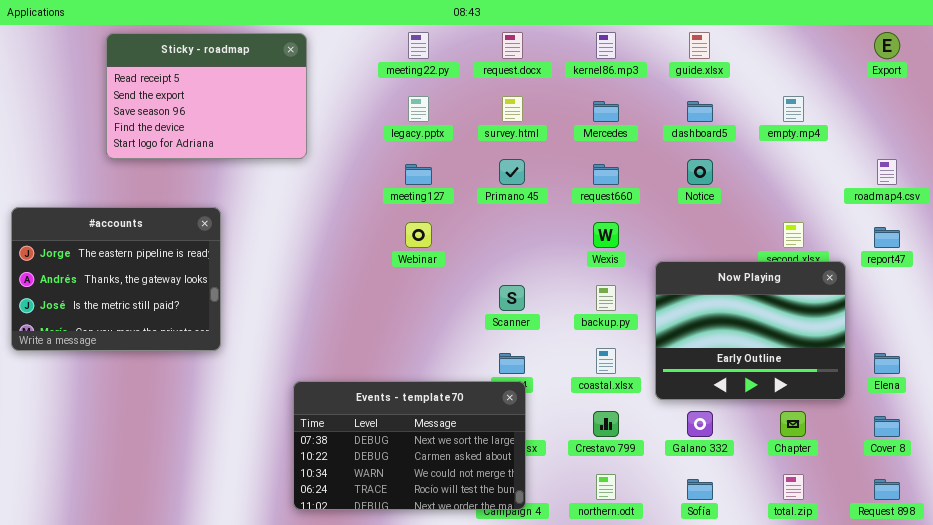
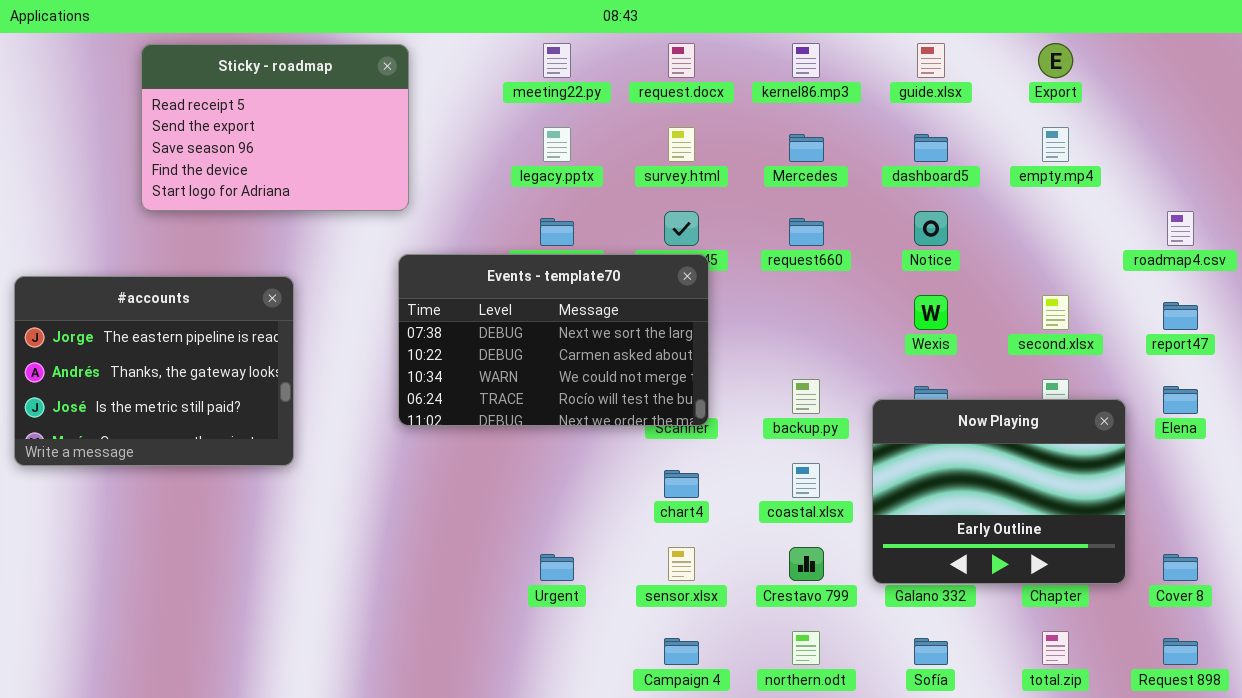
Export: [874,32,900,59] -> [1038,43,1073,78], moved
Wexis: [593,222,619,248] -> [914,295,948,330], moved
Now Playing: [655,261,846,400] -> [872,399,1126,584], moved
Elena: [874,353,900,374] -> [1163,386,1198,414], moved
Events - template70: [293,381,526,510] -> [398,254,709,426], moved

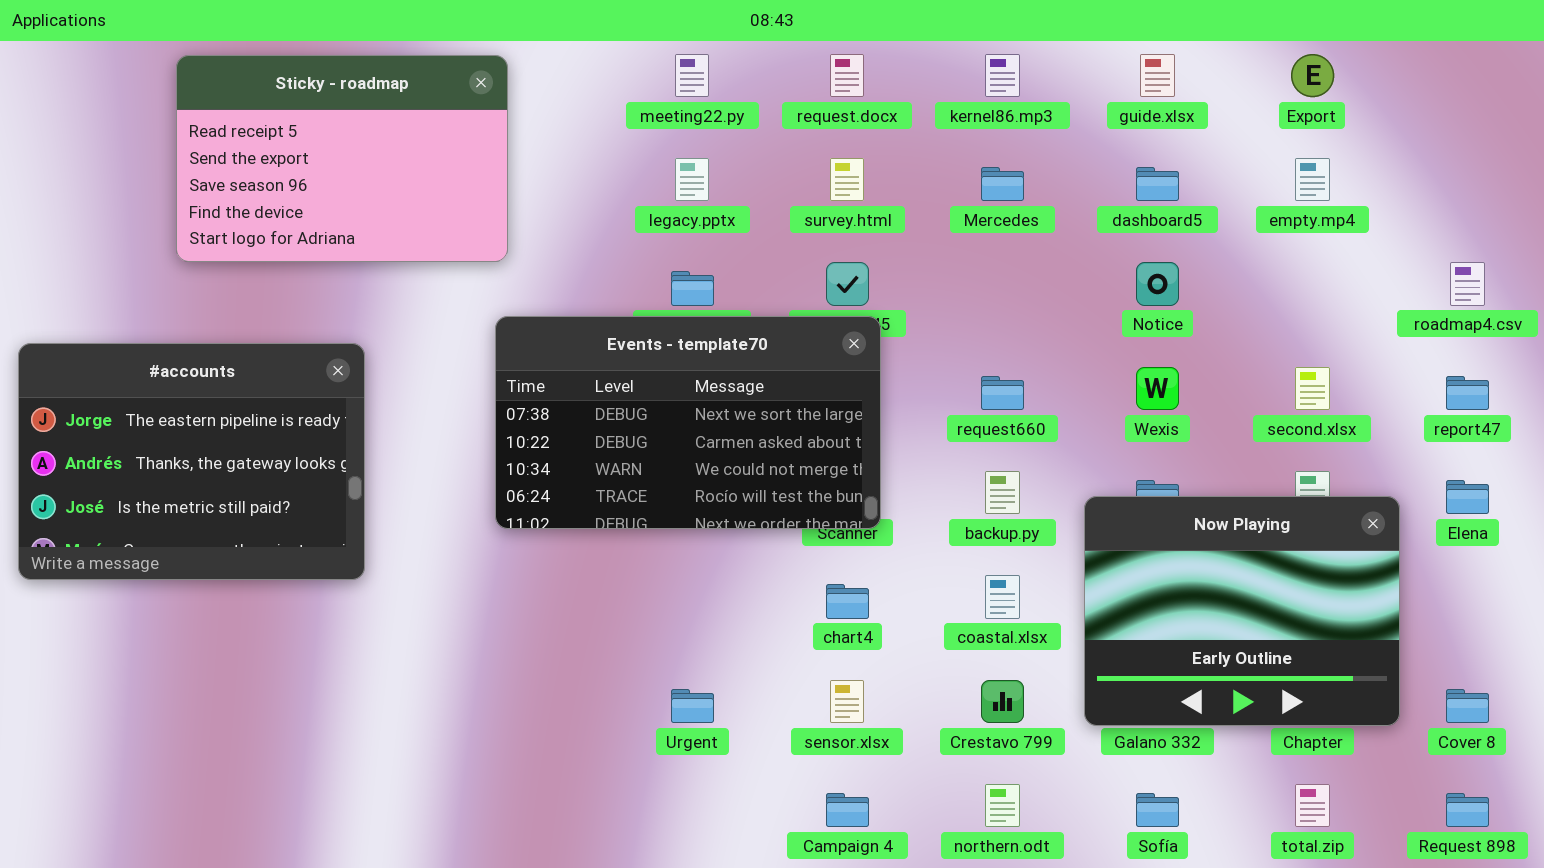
request660: [789,218,824,246] -> [981,376,1024,410], moved

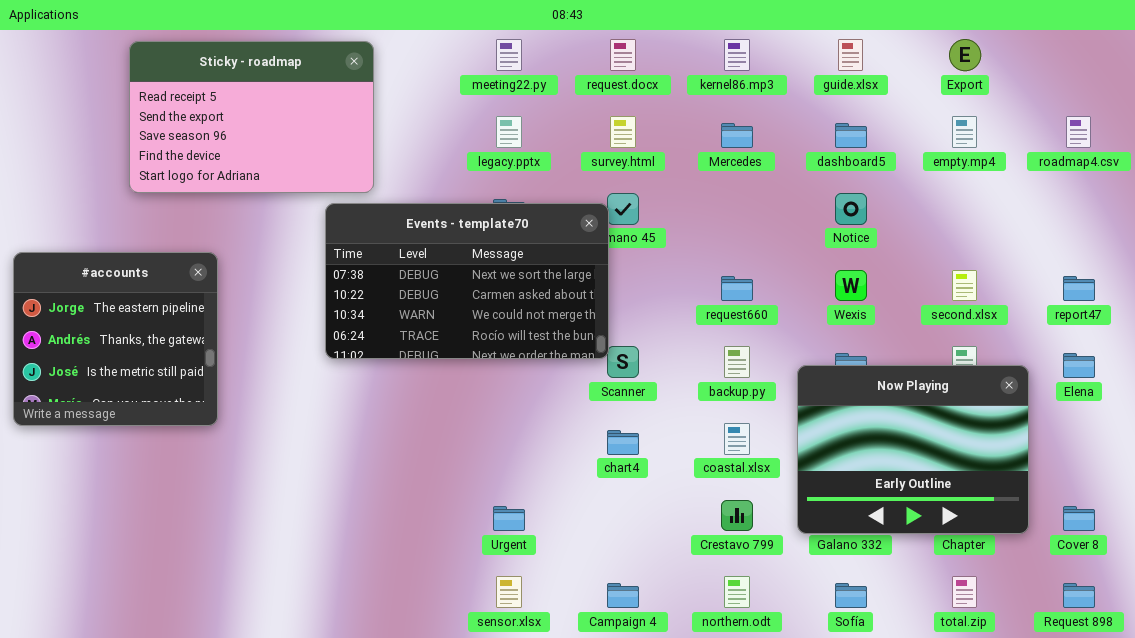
roadmap4.csv: [1450,262,1485,306] -> [1066,116,1091,148], moved
Events - template70: [495,316,881,529] -> [325,203,609,359], moved
#accounts: [18,343,365,580] -> [13,252,218,426], resized
sensor.xlsx: [830,680,864,723] -> [496,576,522,608], moved

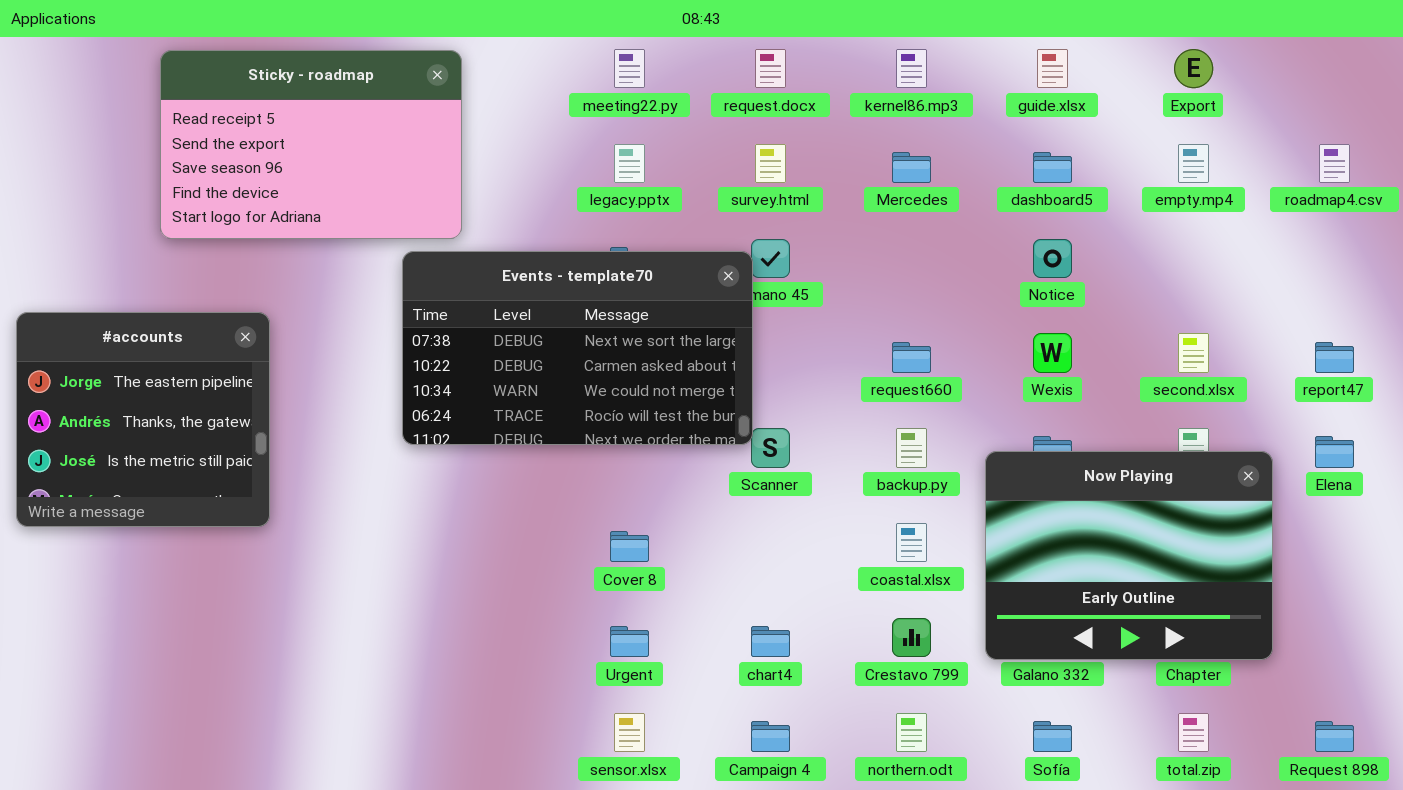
chart4: [607,430,639,455] -> [751,626,790,657], moved
Cover 8: [1063,506,1095,531] -> [610,531,649,562], moved

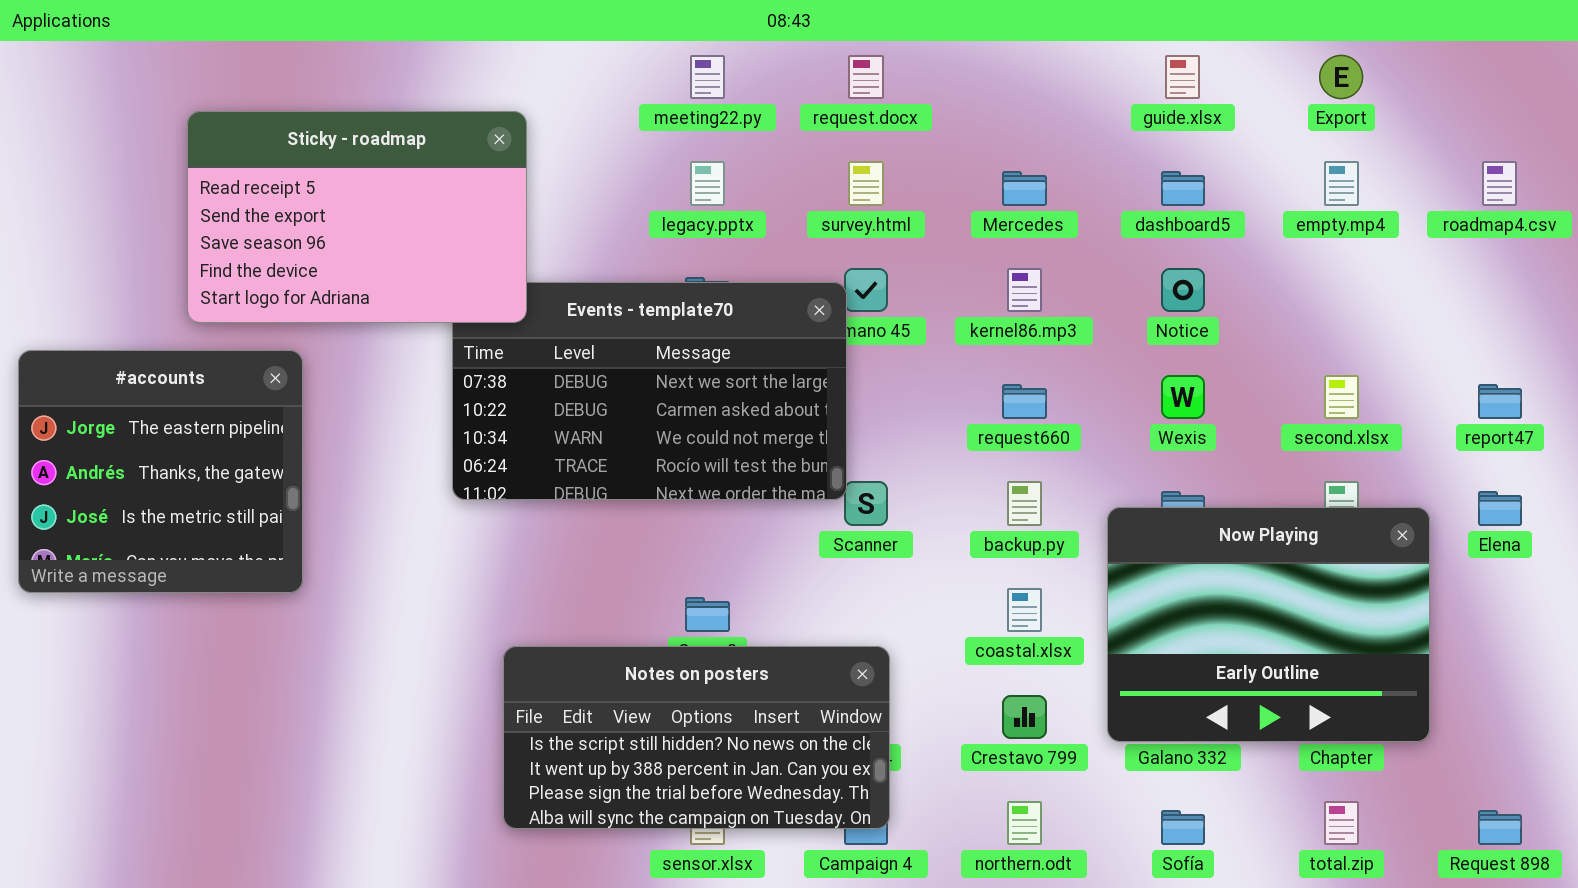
kernel86.mp3: [896,49,927,88] -> [1007,268,1042,312], moved
Sticky - roadmap: [160,50,462,239] -> [187,111,527,323], moved
Notes on posters: none -> [503,646,890,829], opened

